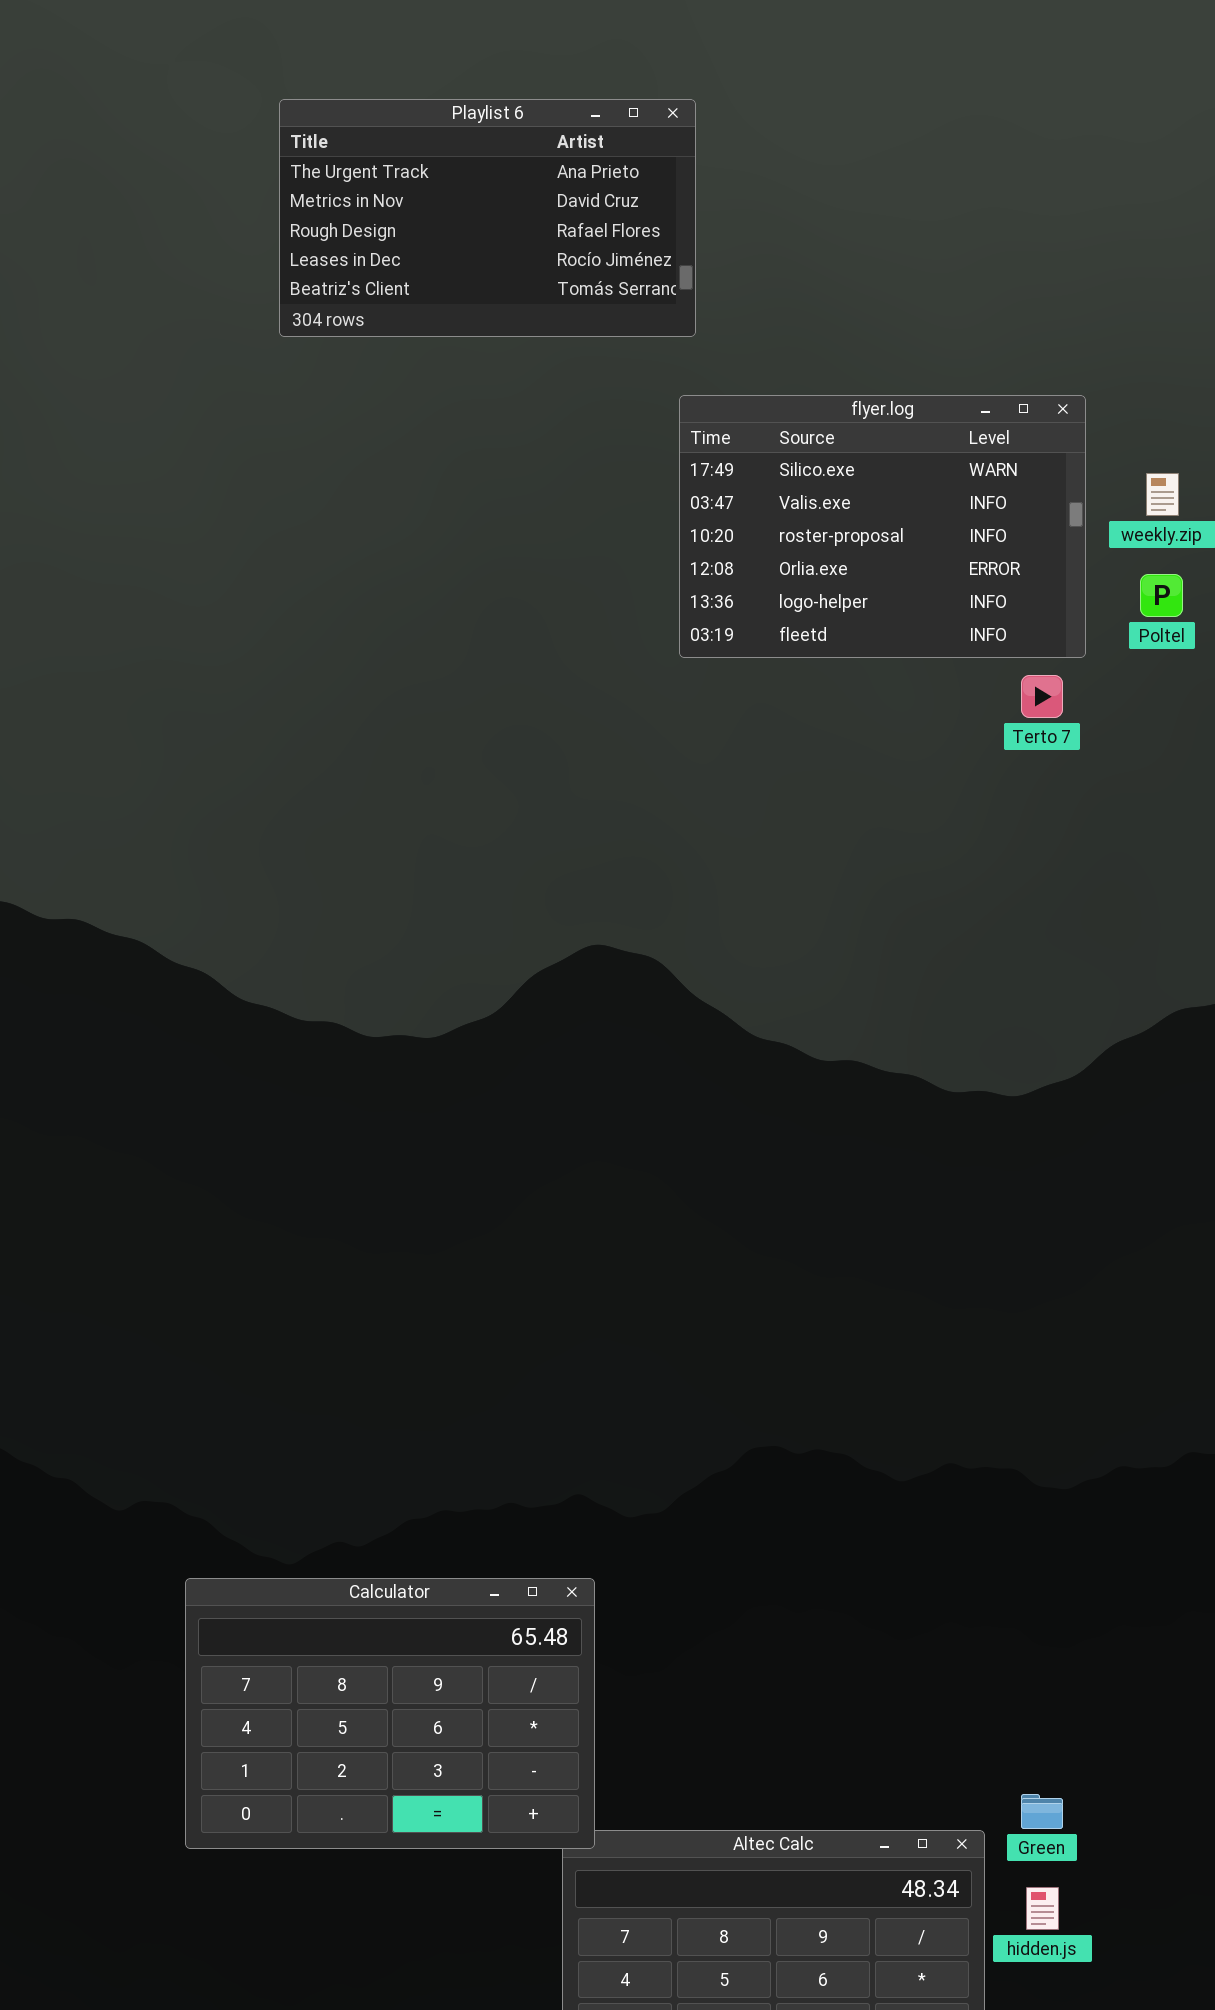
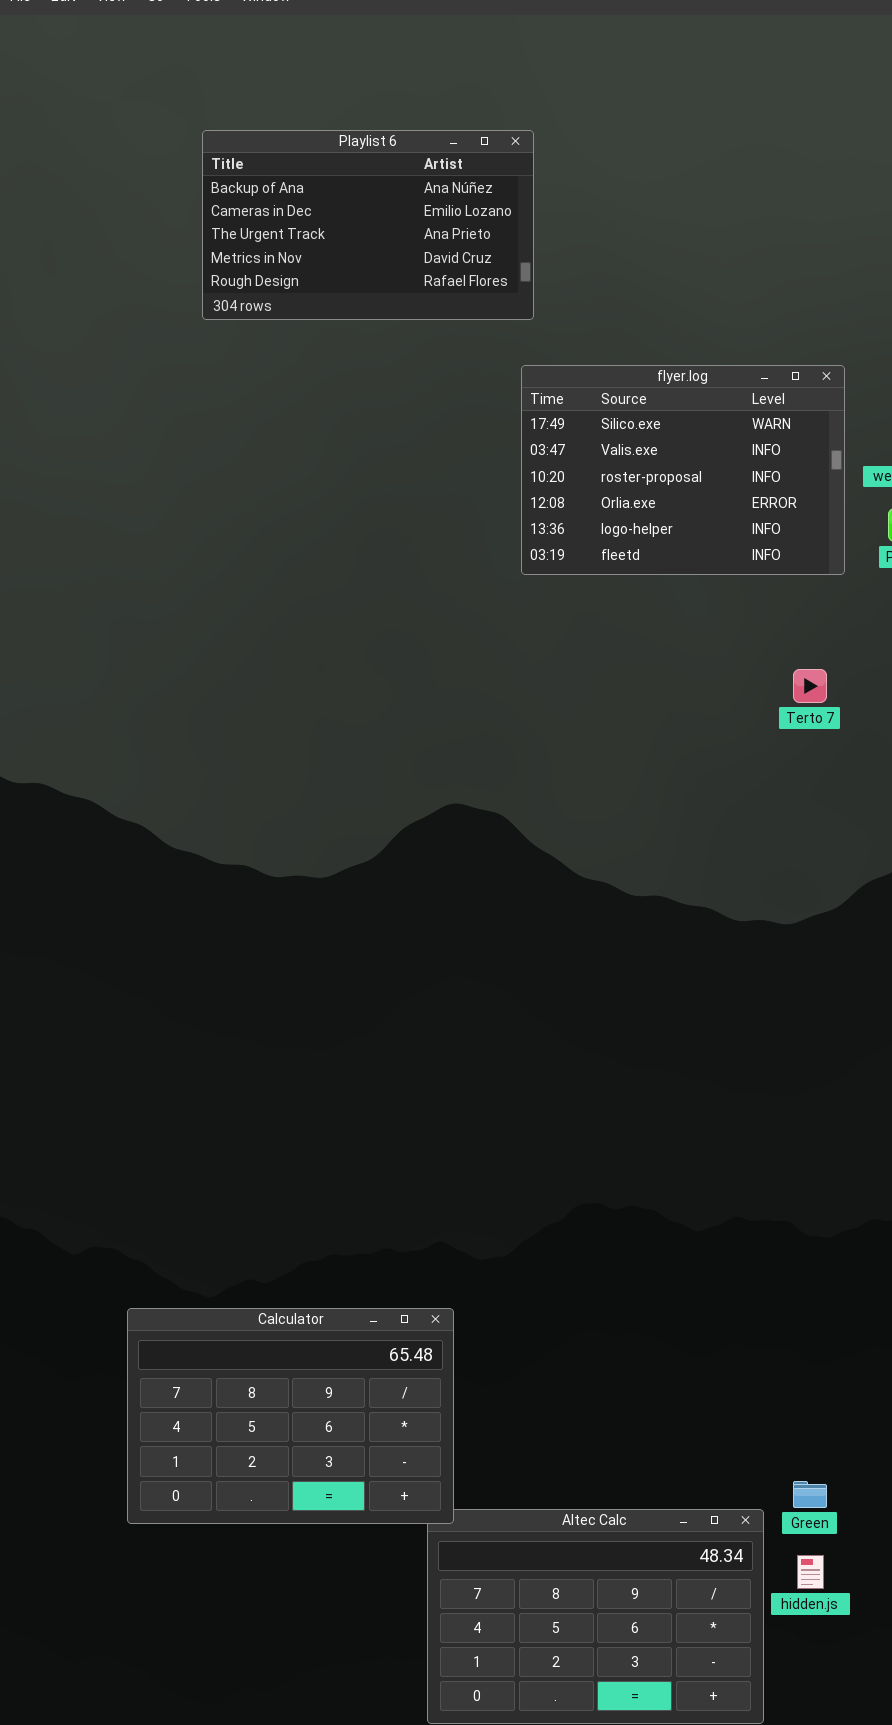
Playlist 6: [279,99,696,337] -> [202,130,534,320], scrolled up 2 rows
Terto 7: [1021,675,1063,718] -> [793,669,827,703], moved

